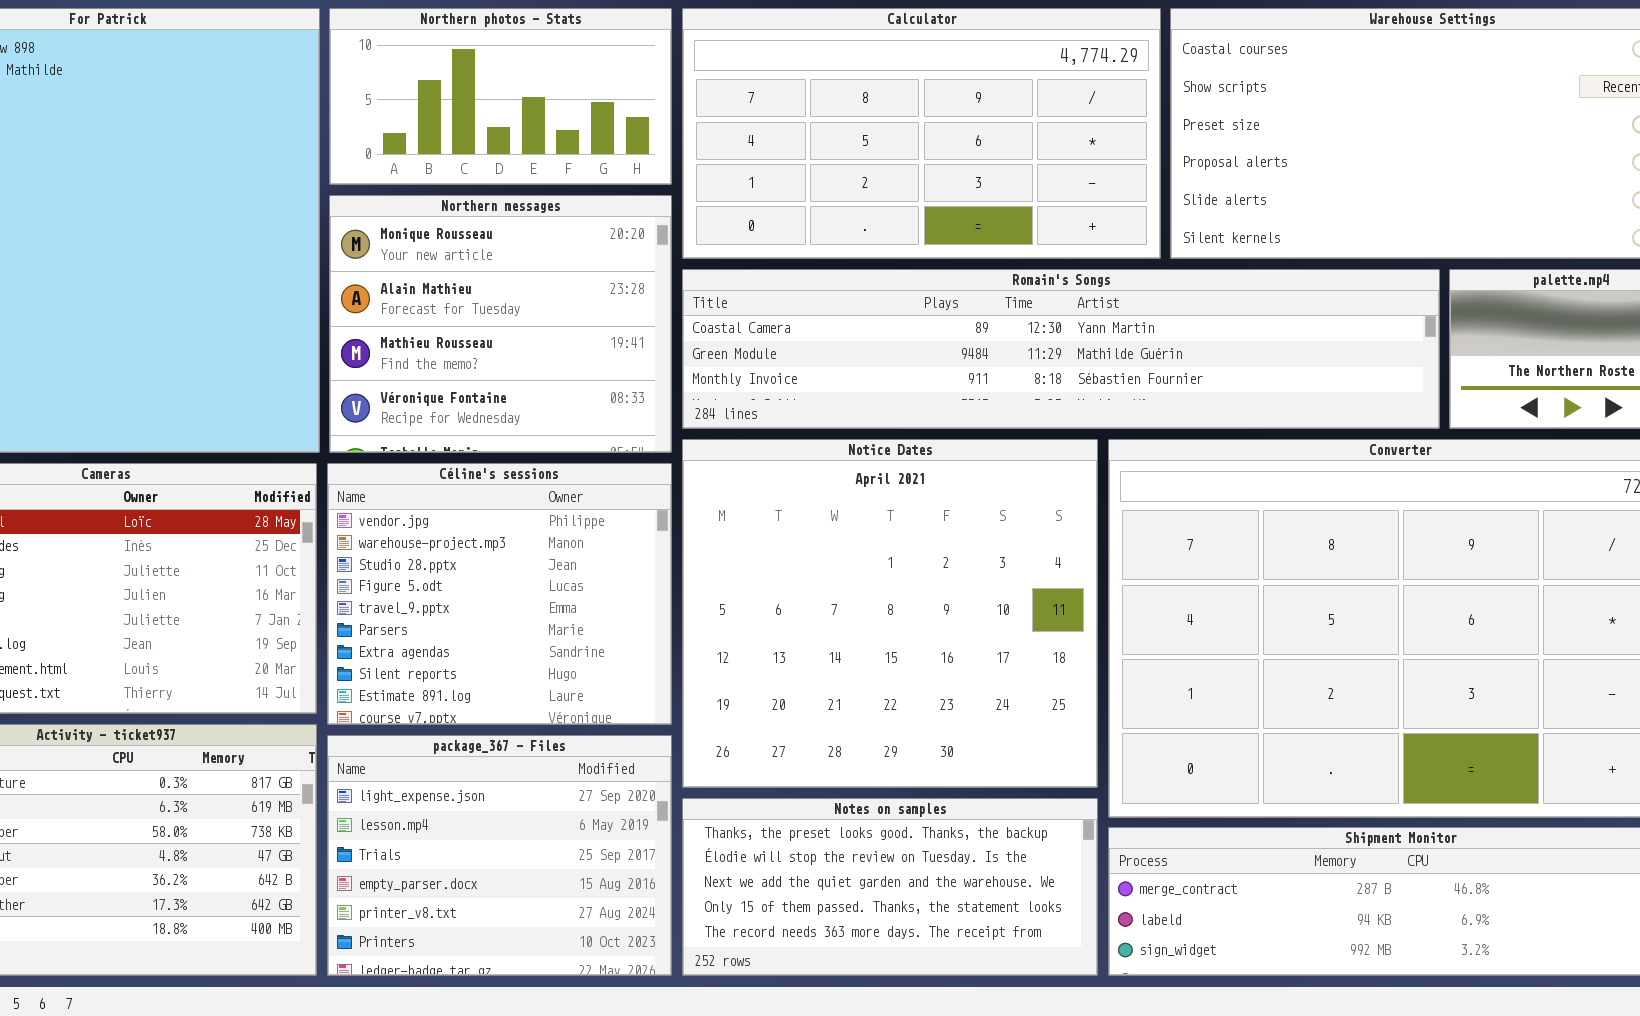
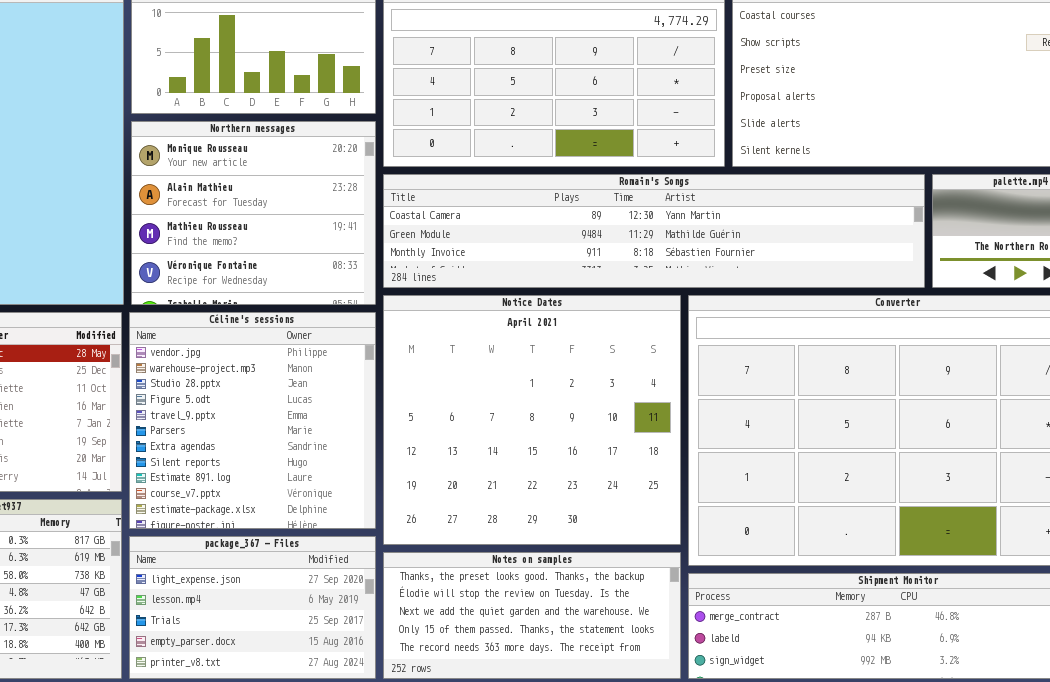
Céline's sessions: [327,463,672,725] -> [129,312,376,529], resized
package_367 - Files: [327,735,672,976] -> [129,536,376,679], resized

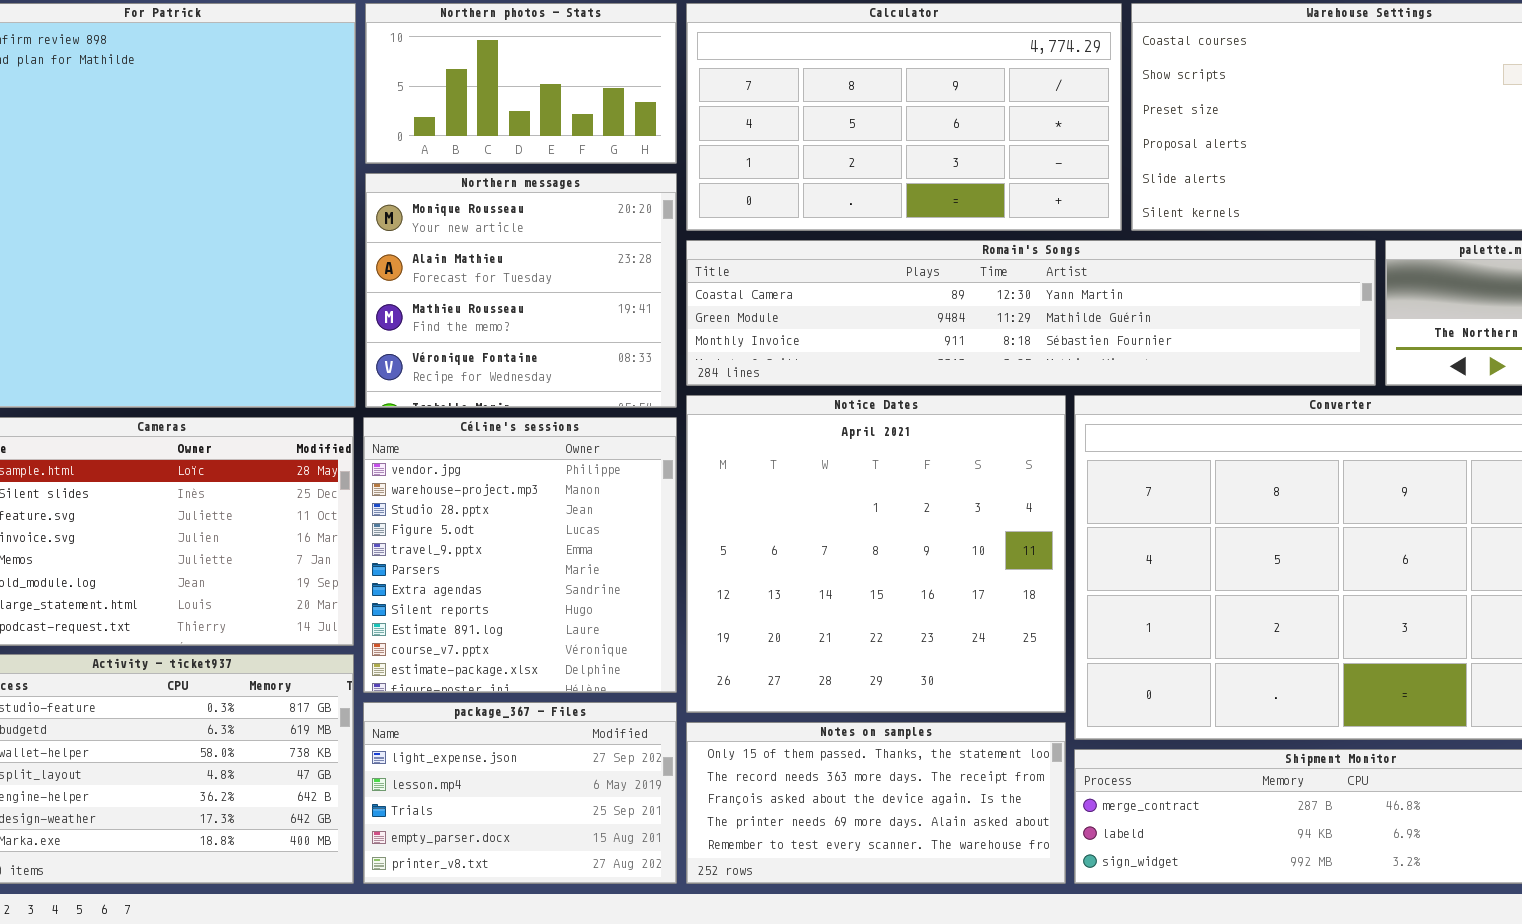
Notes on samples: [383,552,681,679] -> [686,722,1066,884], scrolled down 3 rows

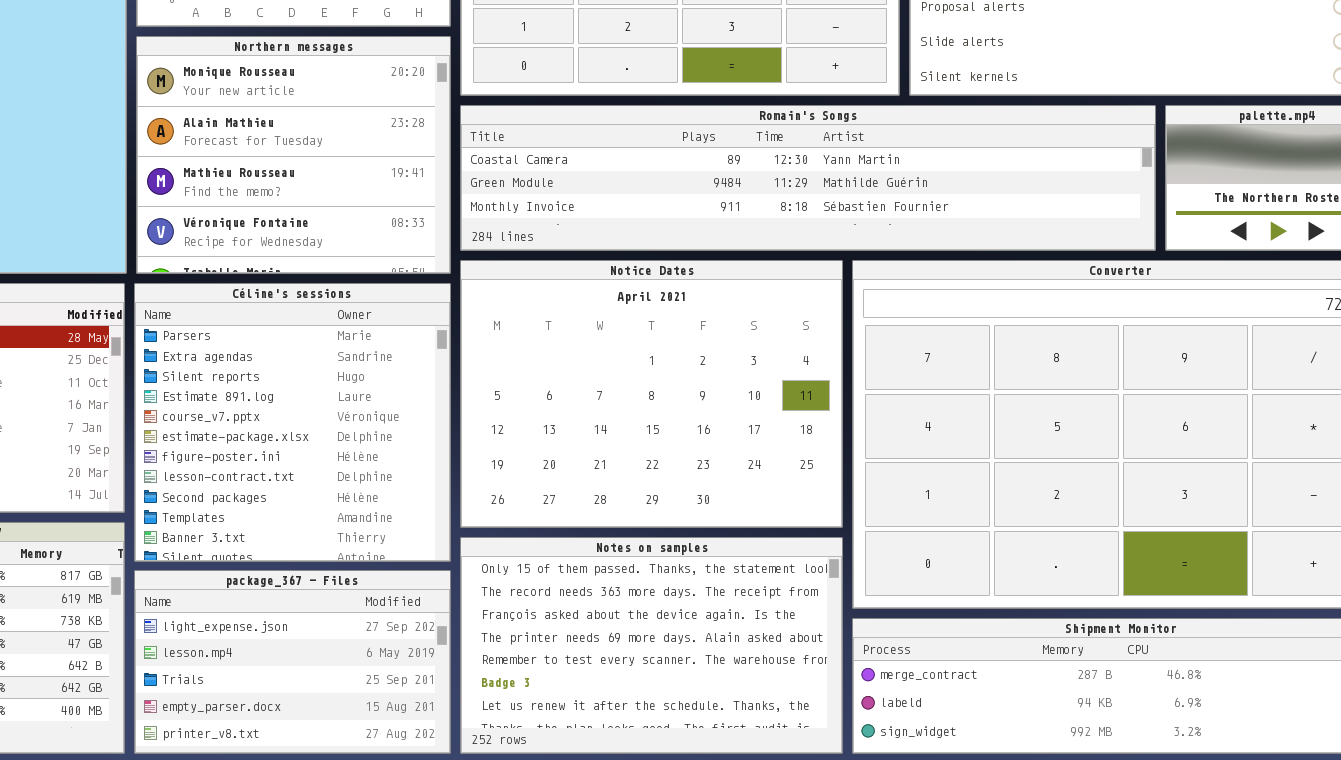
Notice Dates: [686,395,1066,713] -> [460,260,843,528], resized
Céline's sessions: [363,417,677,693] -> [134,283,451,562], scrolled down 5 rows
Notes on samples: [686,722,1066,884] -> [460,537,843,754], resized

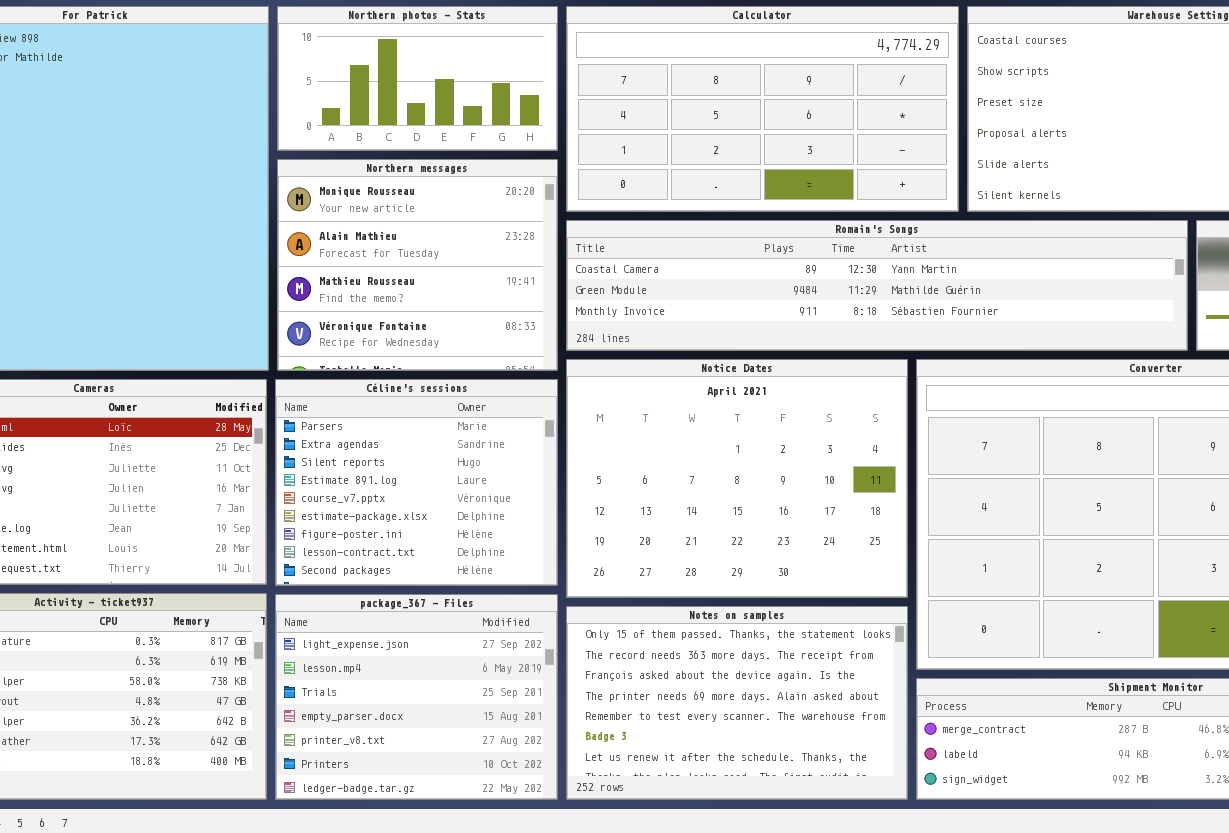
Céline's sessions: [134,283,451,562] -> [275,379,558,586], resized
package_367 - Files: [134,570,451,754] -> [275,594,558,800], resized

